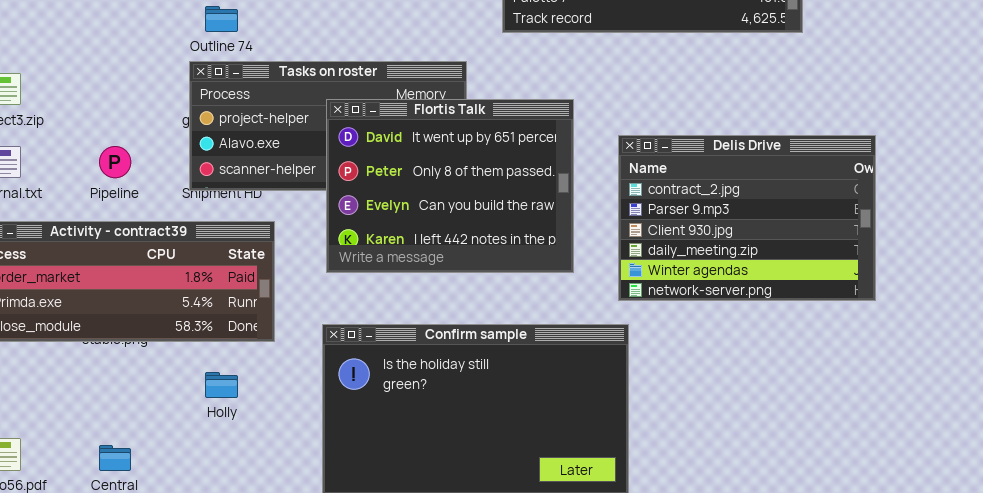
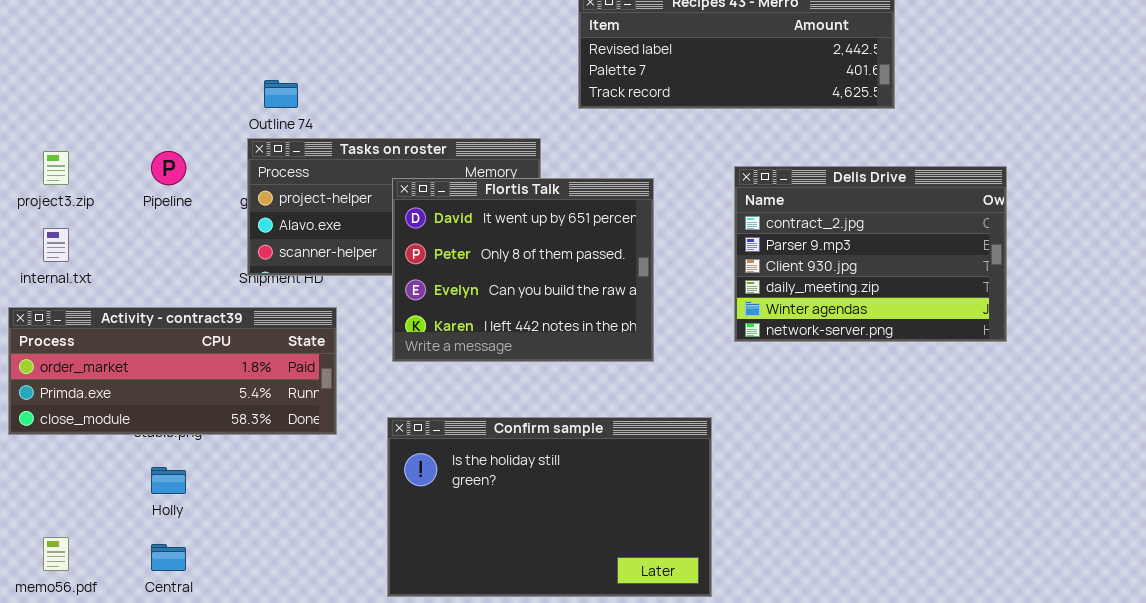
Delis Drive: [618,135,876,301] -> [734,166,1007,342], moved
Pipeline: [99,146,131,178] -> [151,151,186,185], moved
Holly: [205,372,238,398] -> [151,467,186,494], moved

